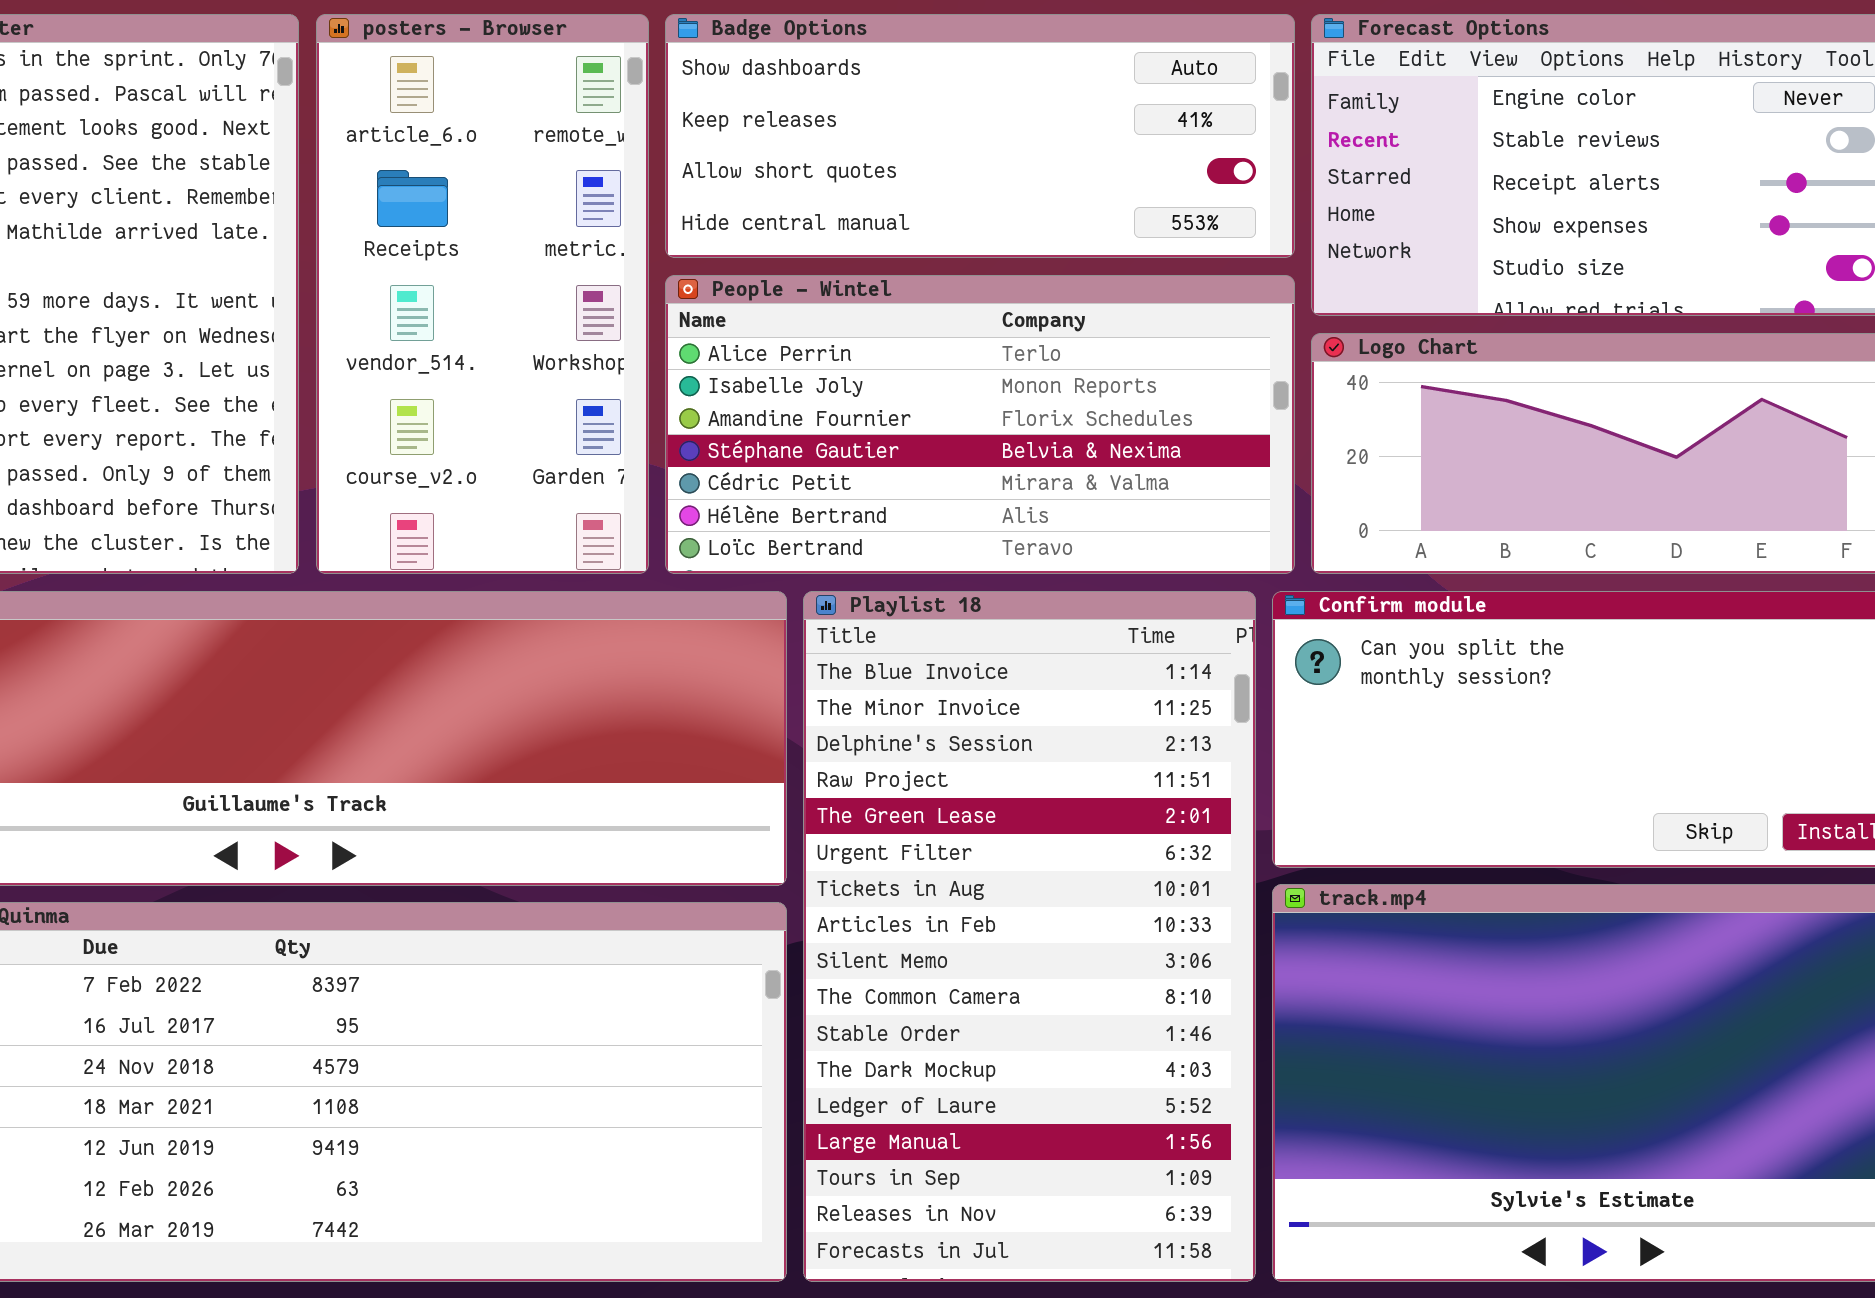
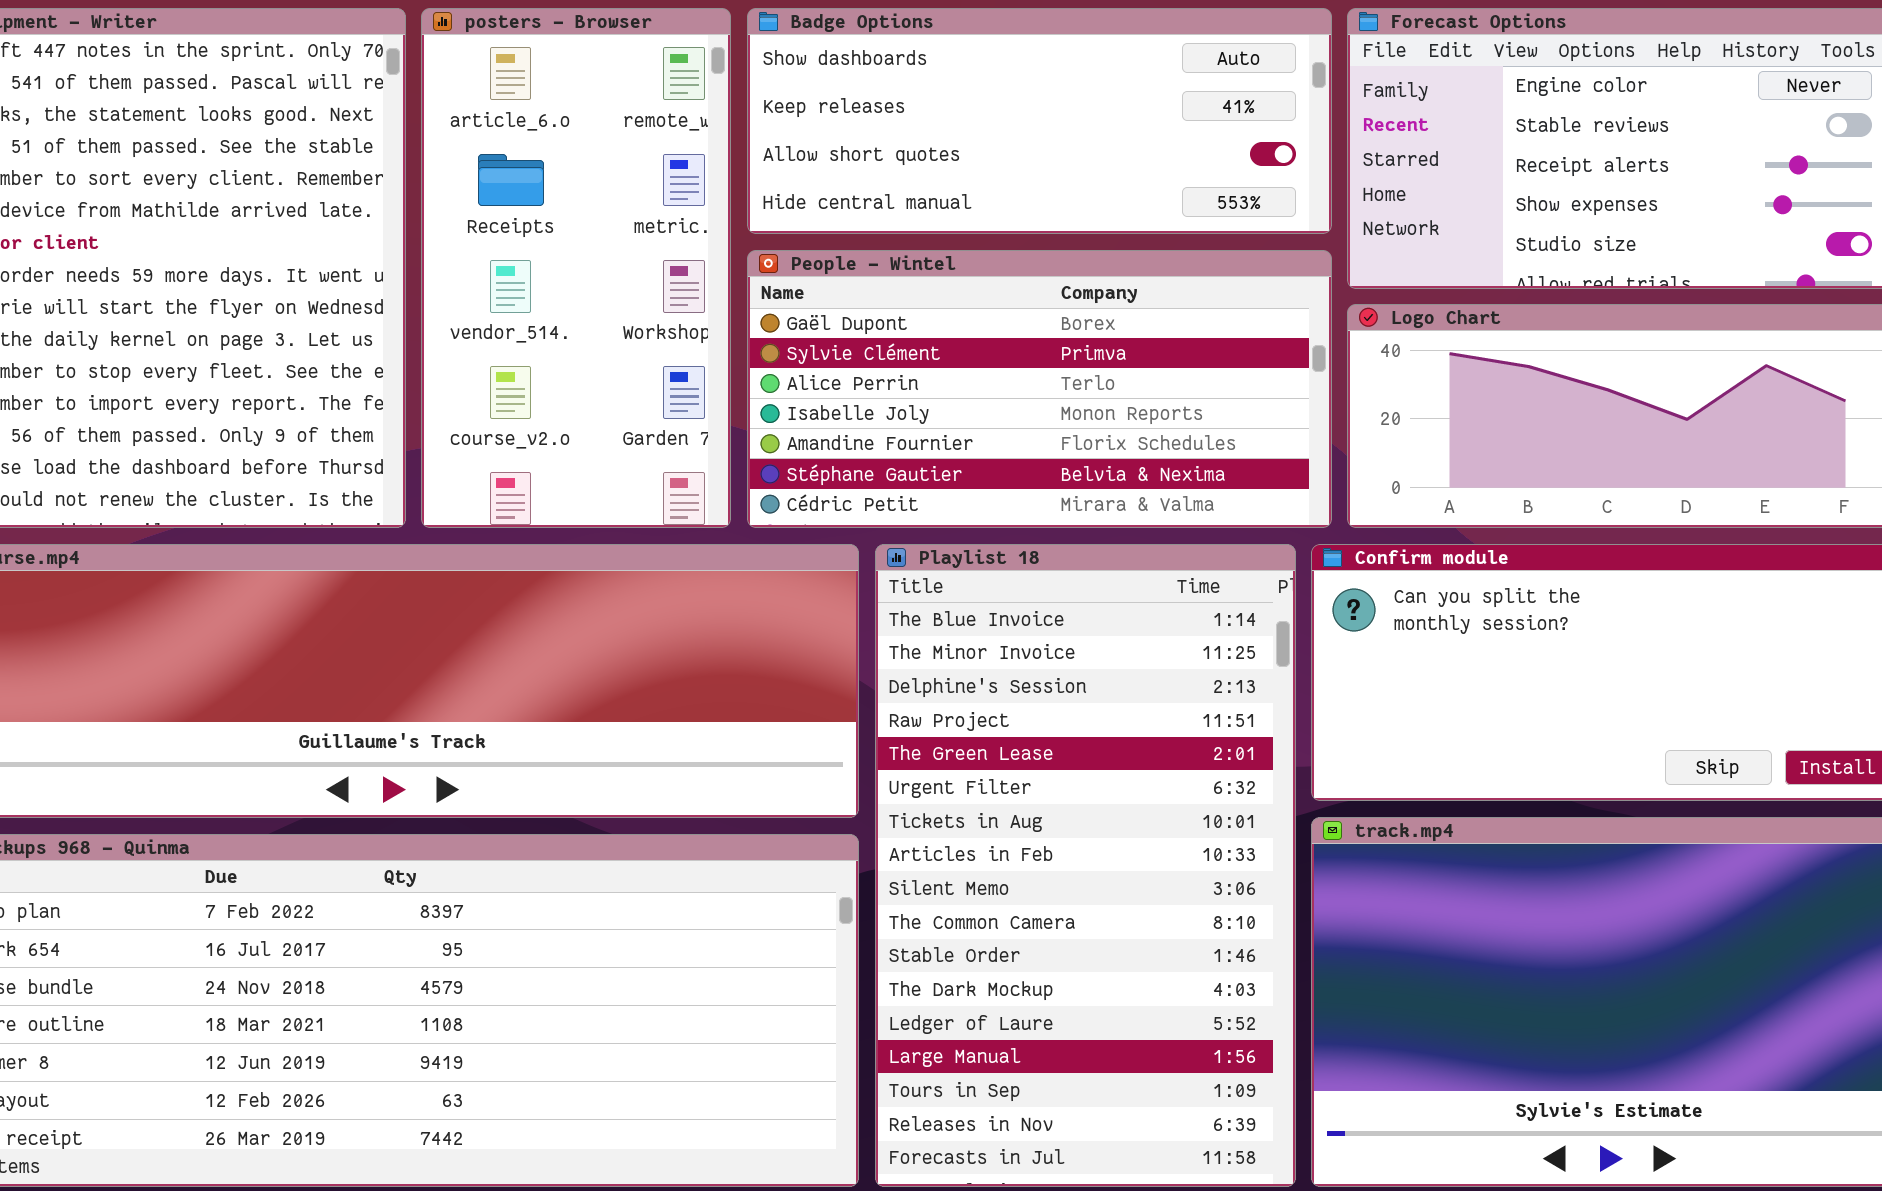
People - Wintel: [665,275,1295,574] -> [747,250,1332,528], scrolled up 2 rows

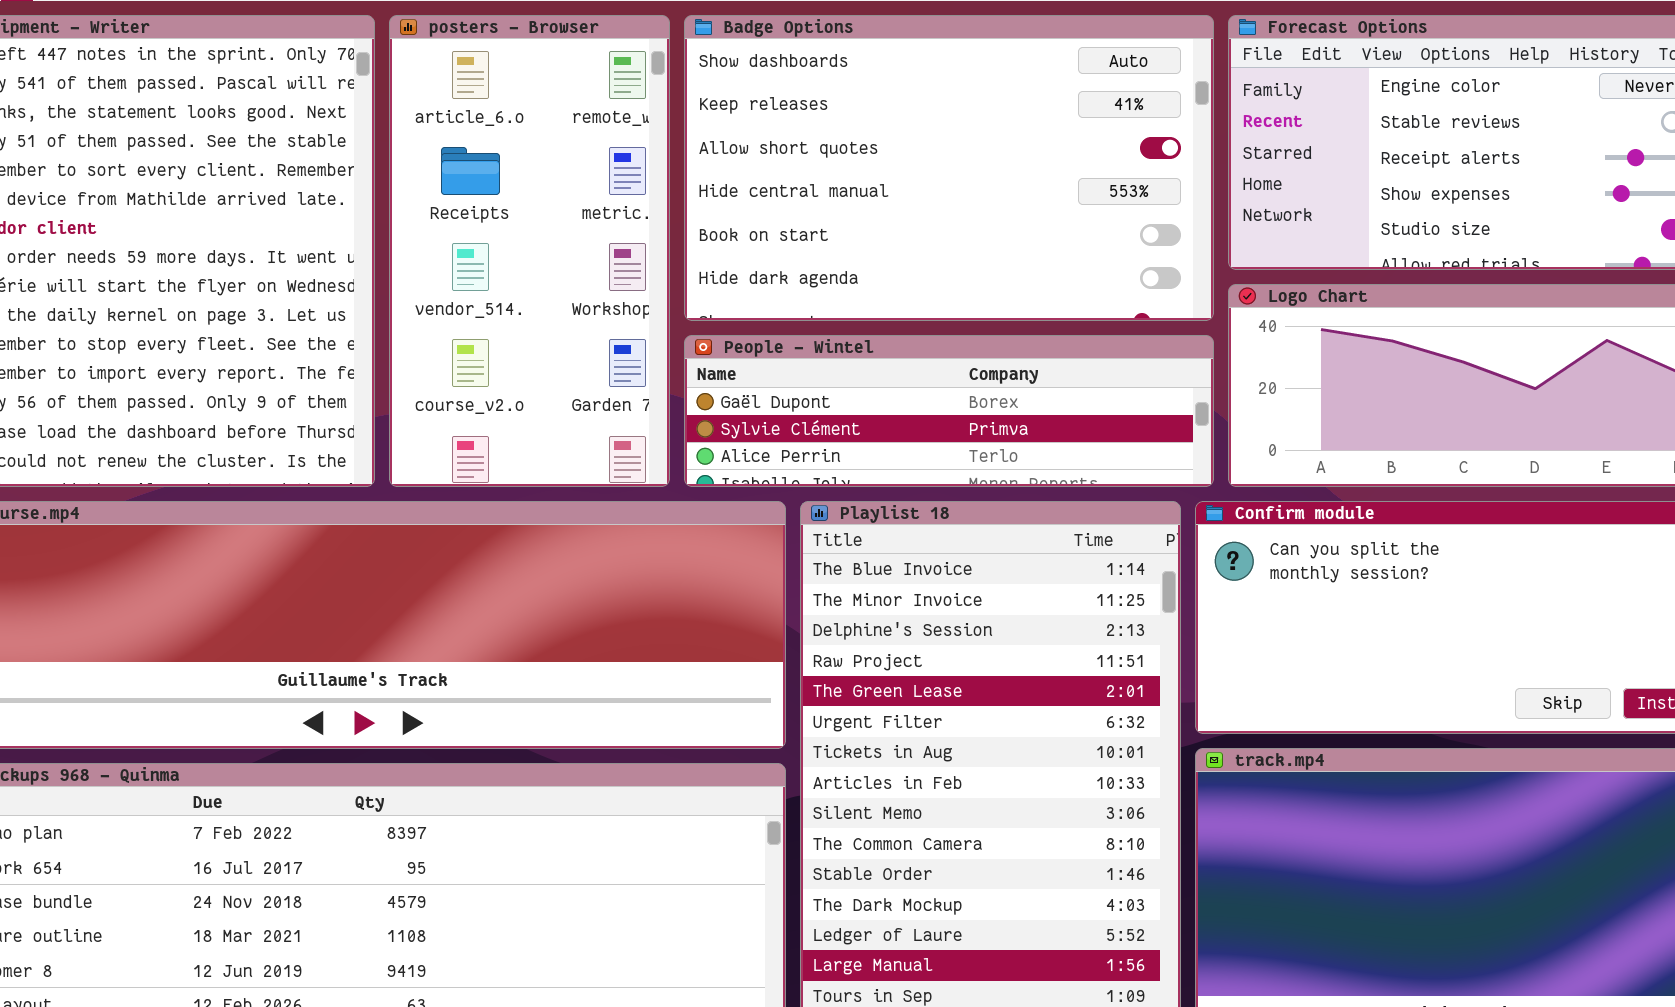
Badge Options: [747,8,1332,234] -> [684,15,1214,321], resized
People - Wintel: [747,250,1332,528] -> [684,335,1214,487], resized

